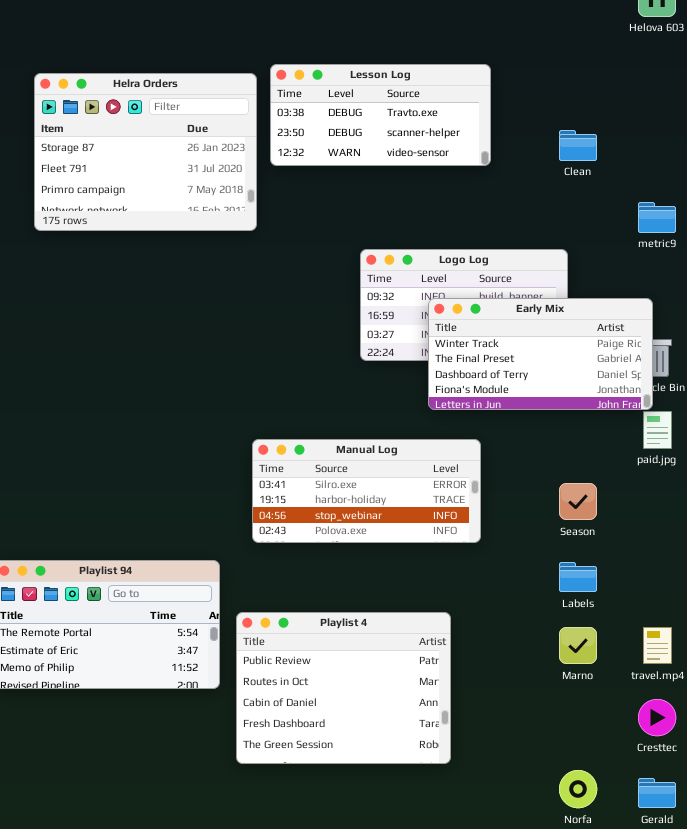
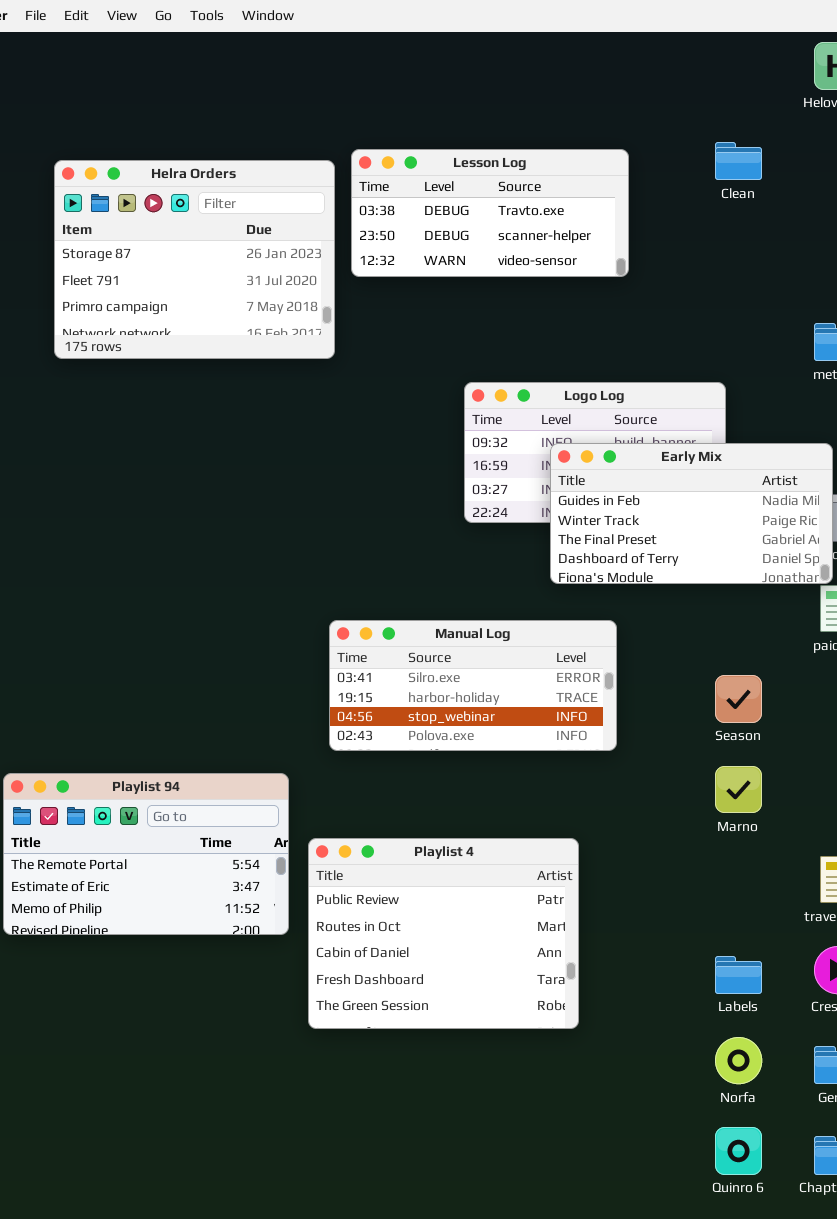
Clean: [559,130,597,161] -> [715,142,762,180], moved
Early Mix: [428,298,653,410] -> [550,443,833,584], scrolled up 1 row
Labels: [559,562,597,592] -> [715,956,762,994], moved
Marno: [559,627,597,664] -> [715,766,762,813], moved

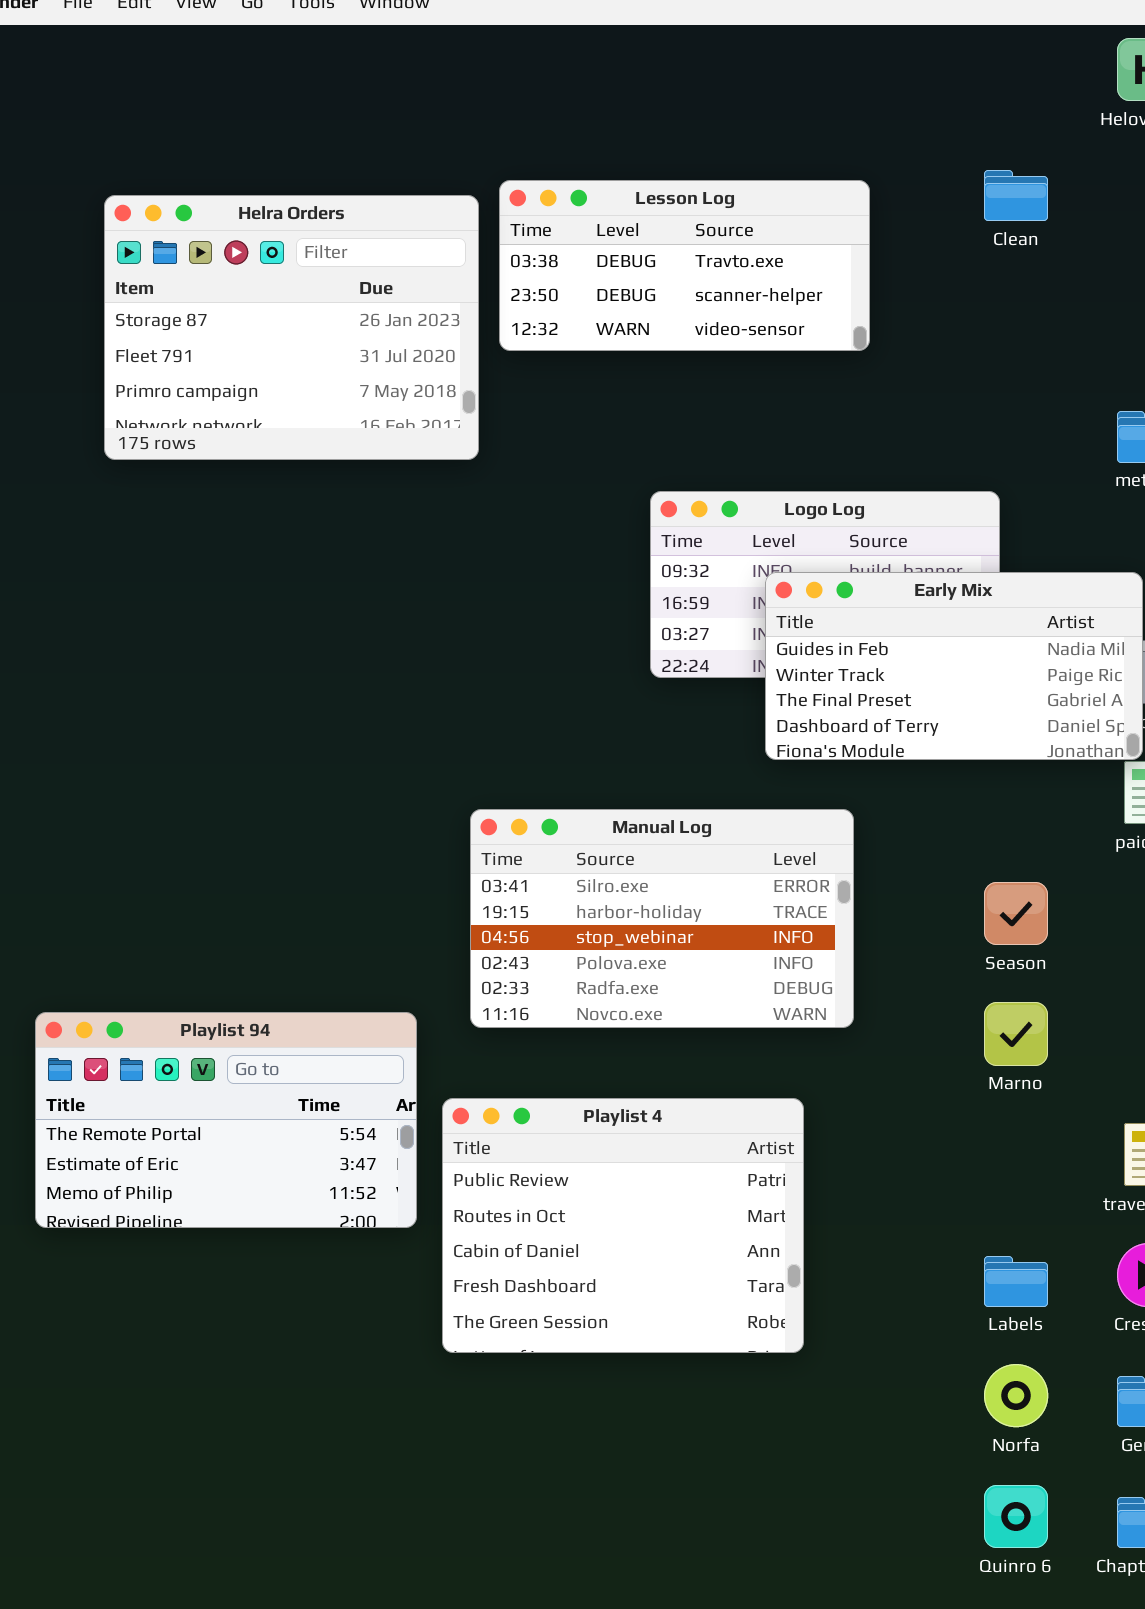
Manual Log: [329,620,617,751] -> [470,809,854,1028], resized

